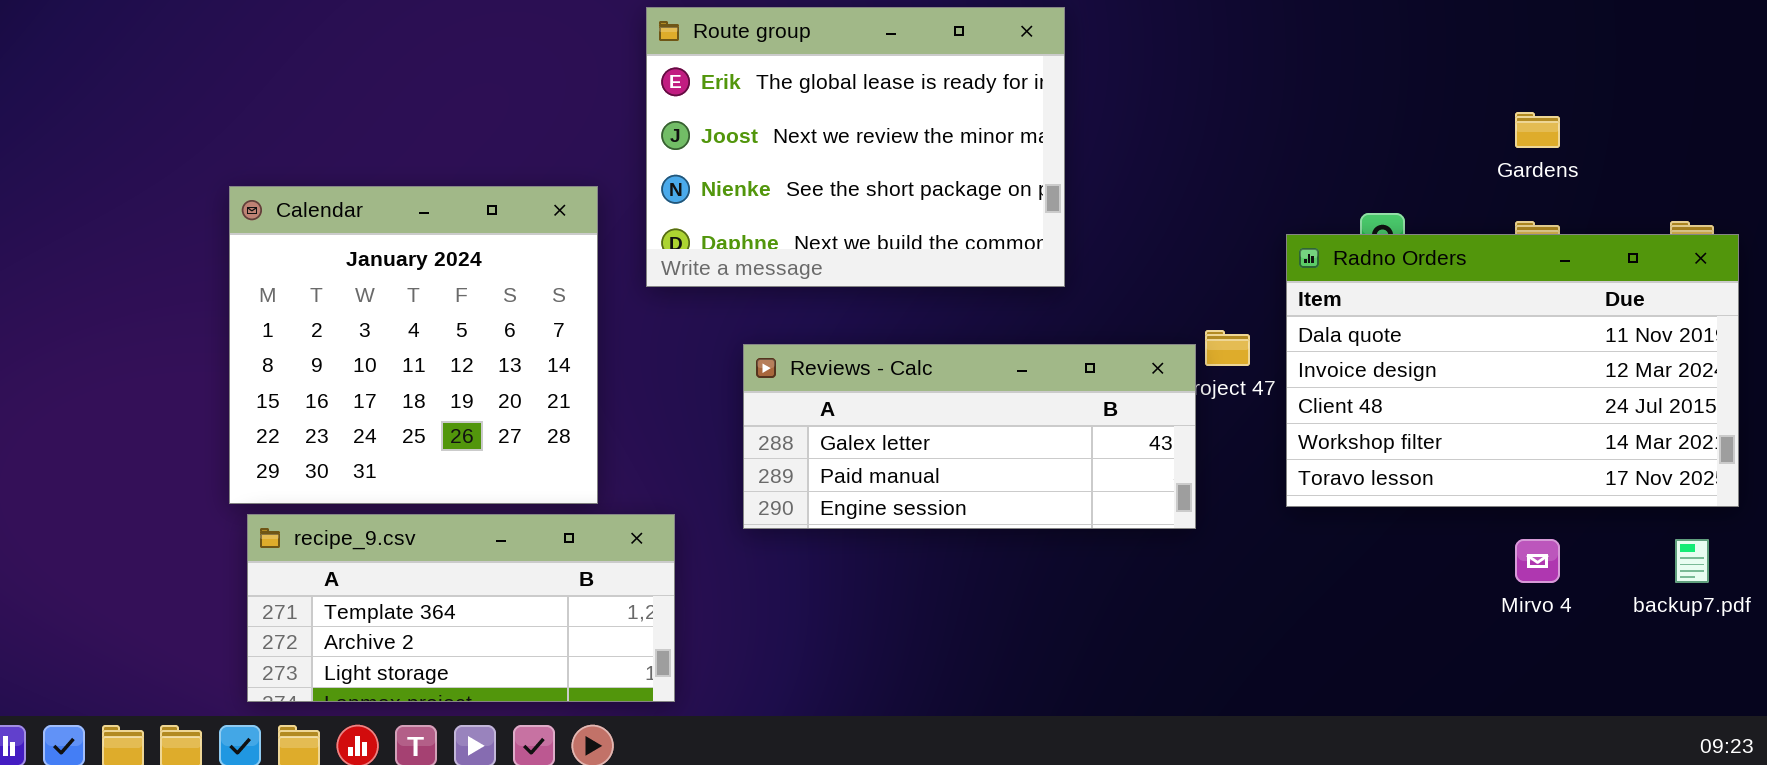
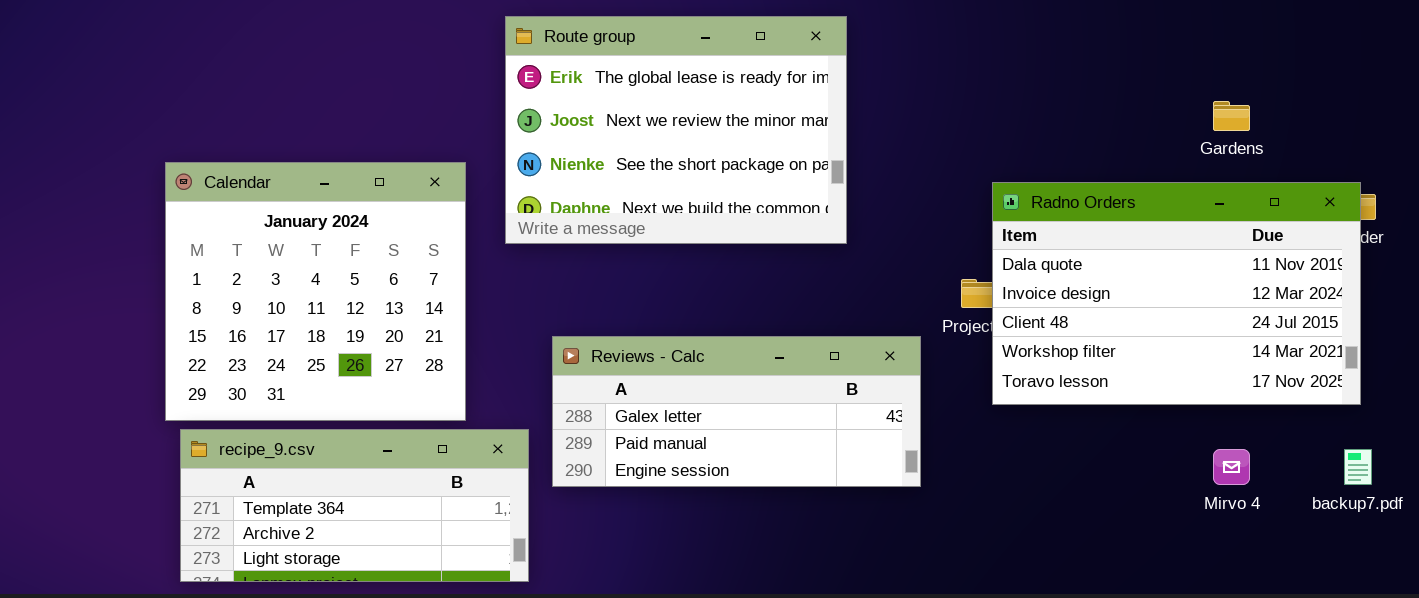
Radno Orders: [1286,234,1739,507] -> [992,182,1361,405], moved
Reviews - Calc: [743,344,1196,529] -> [552,336,921,487], moved

